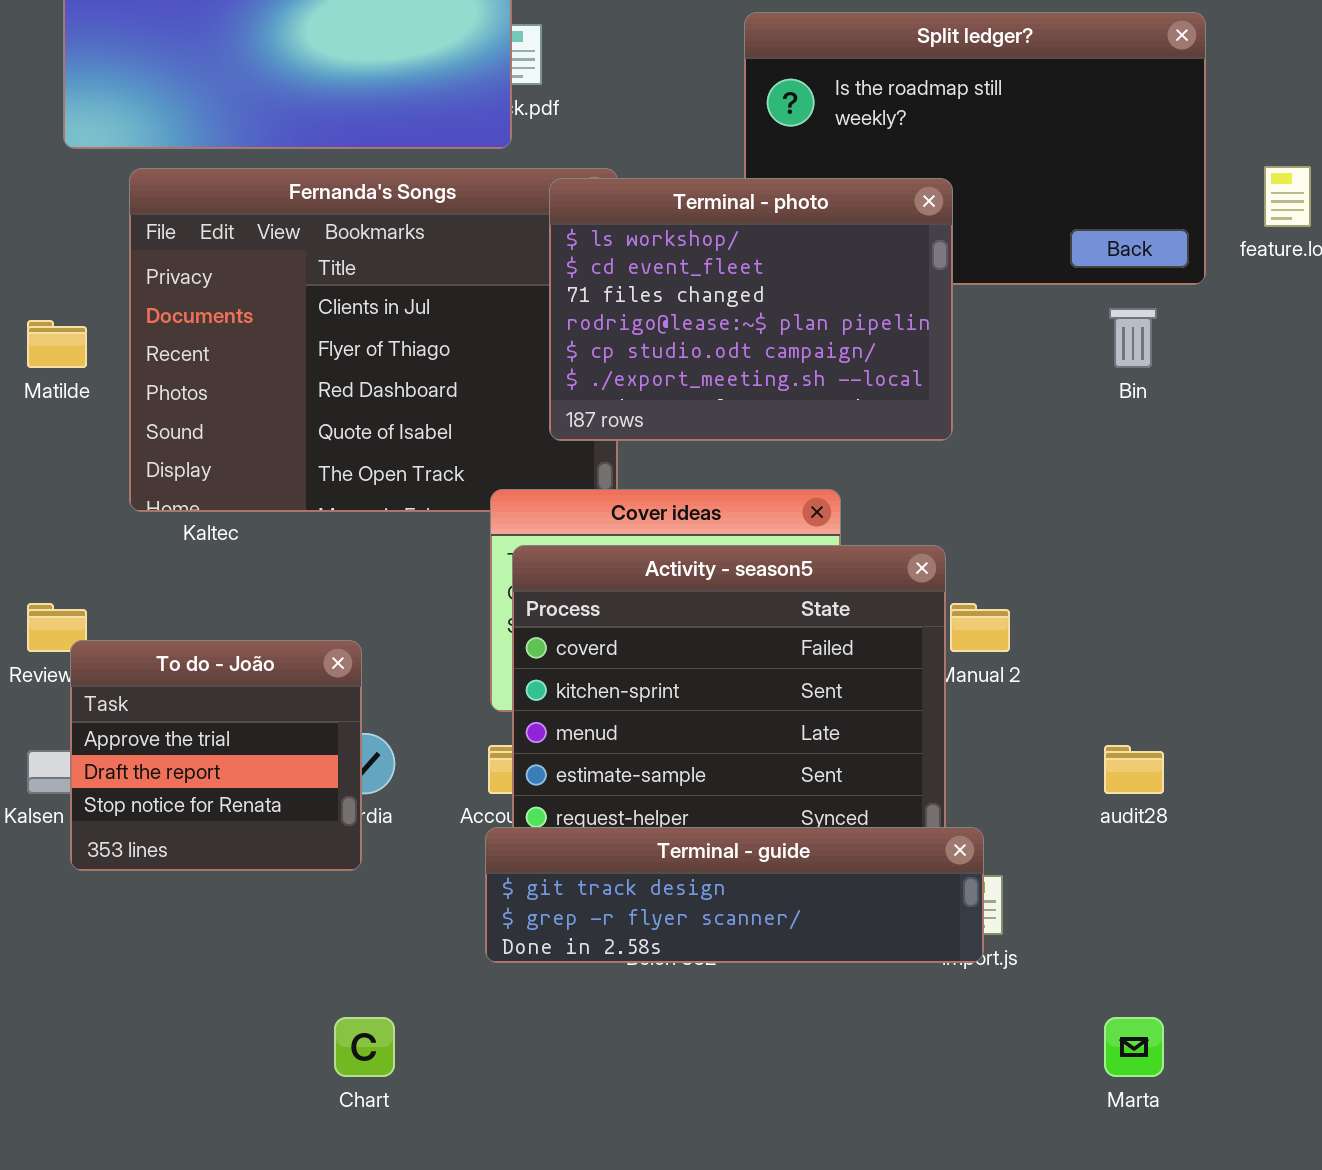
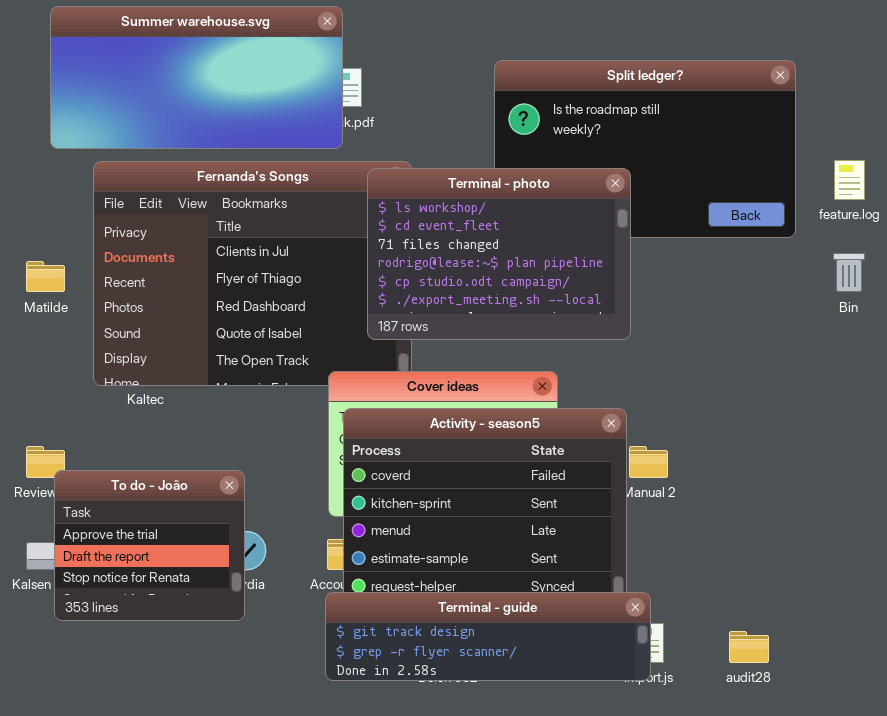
Bin: [1109,308,1157,368] -> [833,253,865,292], moved
audit28: [1104,745,1164,794] -> [729,631,769,663], moved

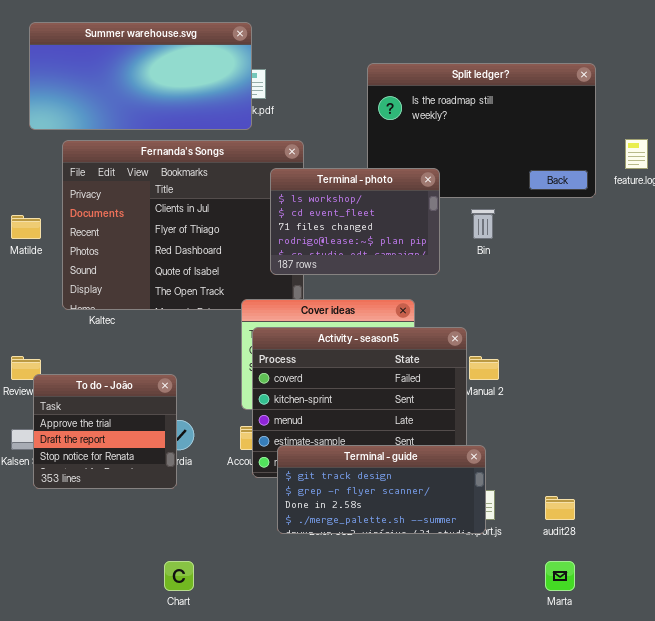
Terminal - photo: [367,168,631,340] -> [270,168,440,275], resized
Bin: [833,253,865,292] -> [471,209,495,239], moved
Terminal - guide: [325,592,651,681] -> [277,445,486,534], resized

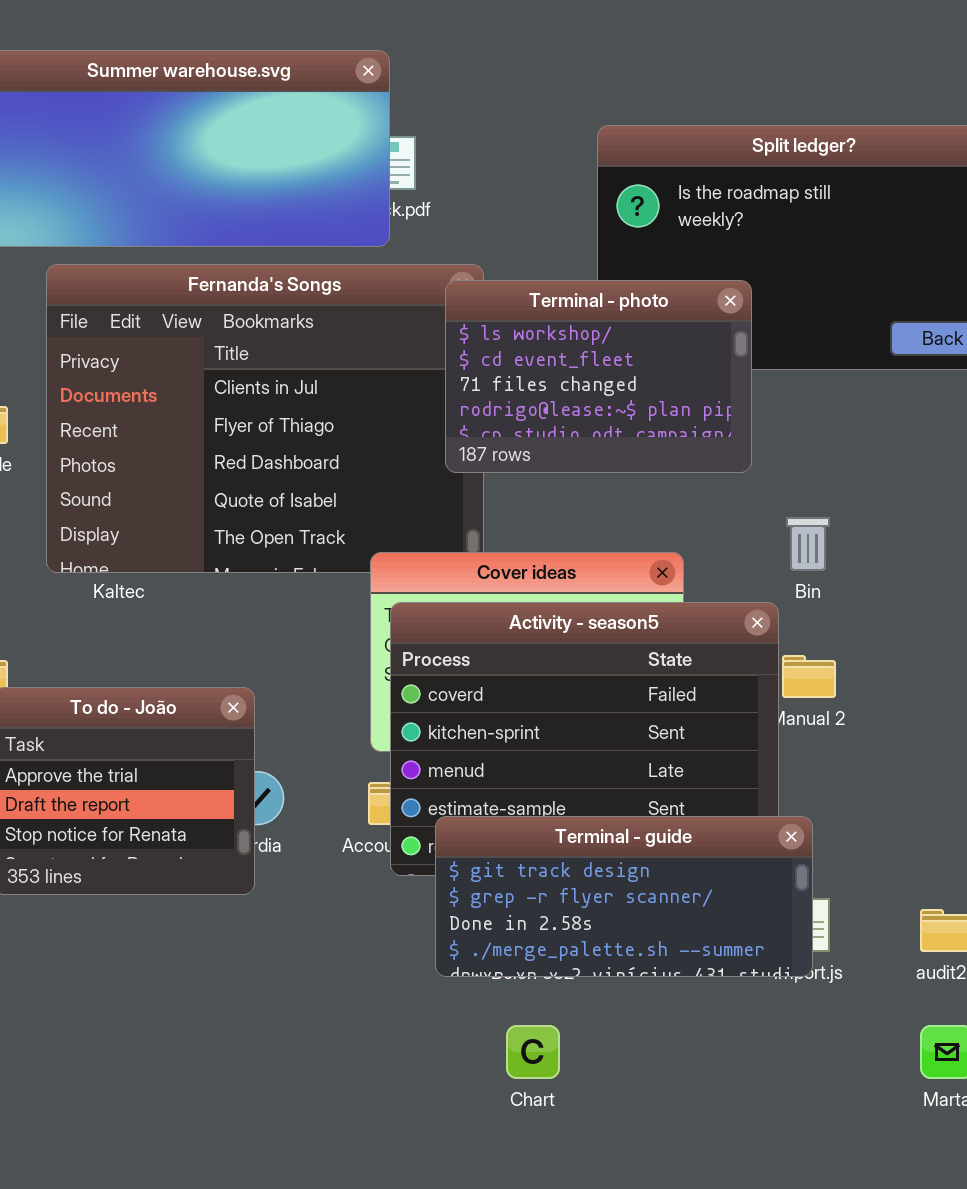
Terminal - photo: [270,168,440,275] -> [445,280,752,473], moved
Bin: [471,209,495,239] -> [786,517,830,571], moved
Chart: [164,561,194,591] -> [506,1025,560,1079], moved

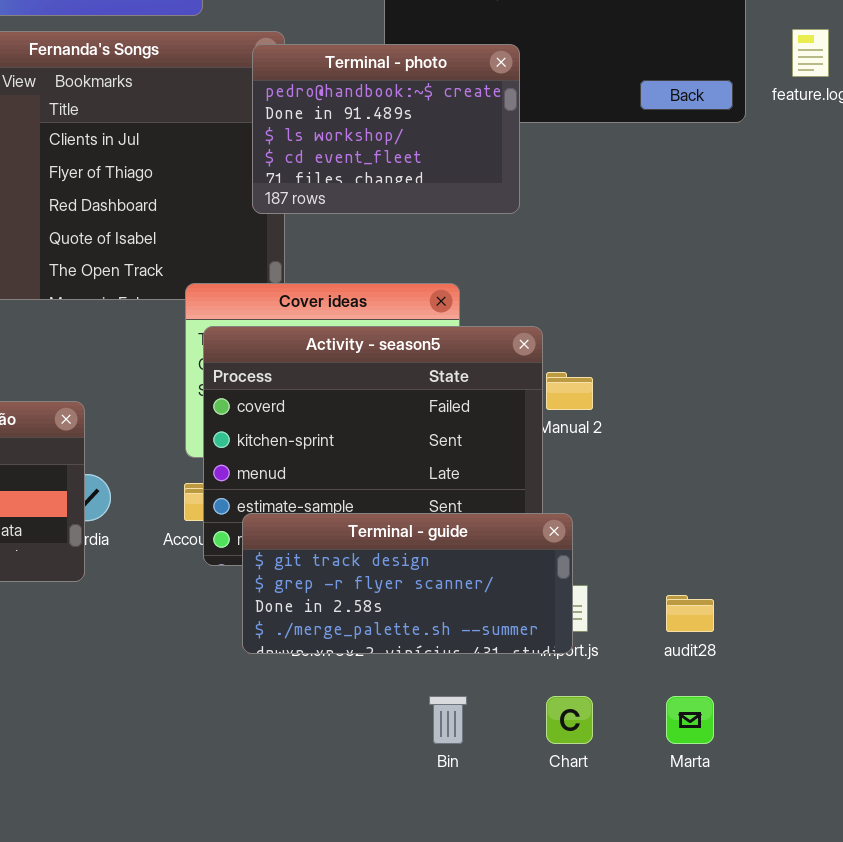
Terminal - photo: [445,280,752,473] -> [252,44,520,214], scrolled up 2 rows
Bin: [786,517,830,571] -> [429,696,467,744], moved
Chart: [506,1025,560,1079] -> [546,696,593,744], moved

